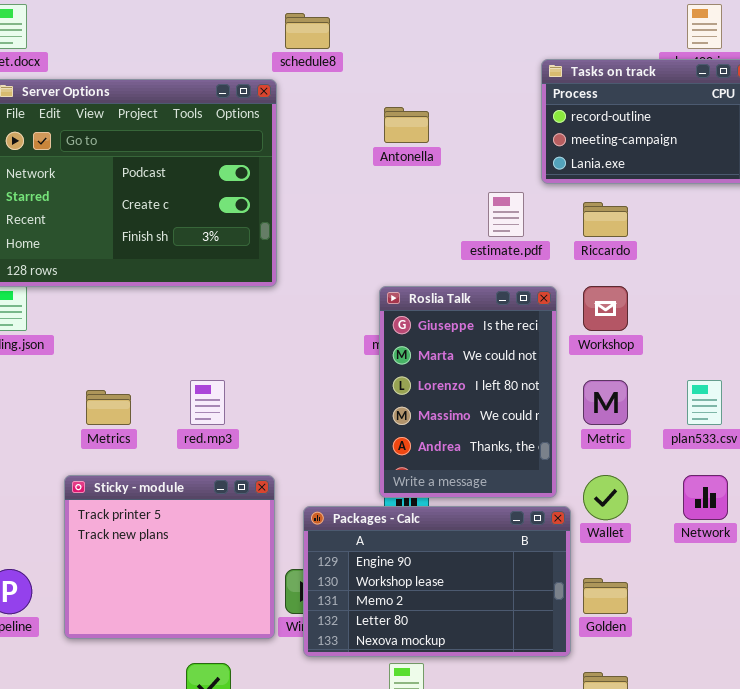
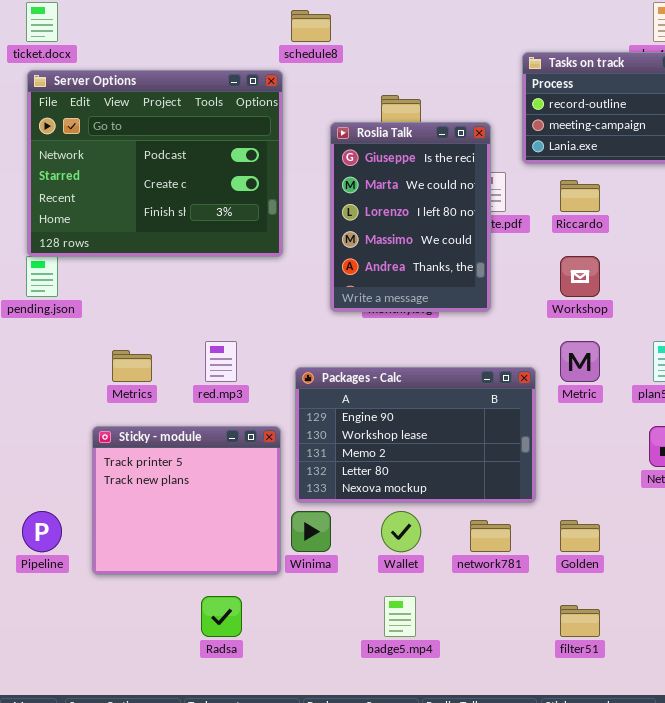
Roslia Talk: [379,286,557,498] -> [330,122,491,312], moved
Wallet: [583,475,628,520] -> [381,511,421,552], moved
Packages - Calc: [303,506,571,657] -> [295,367,536,503], moved

